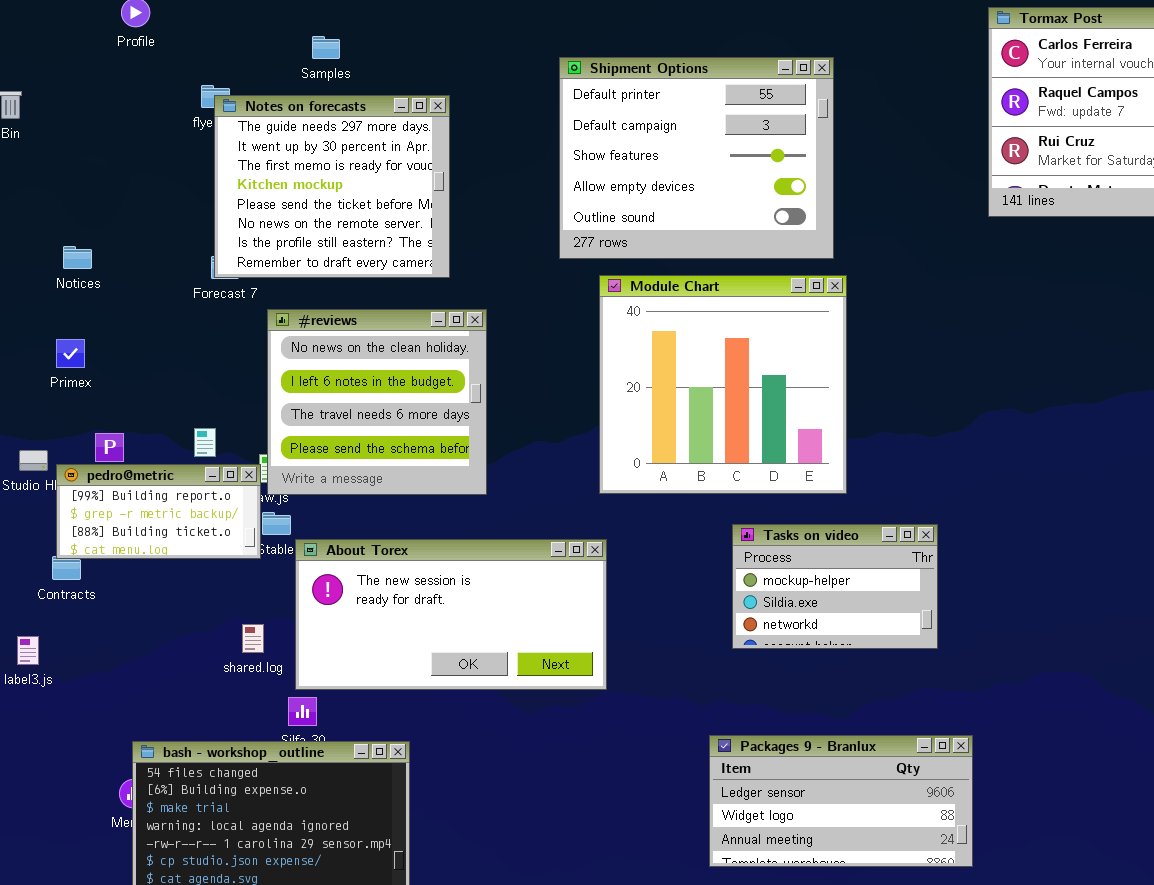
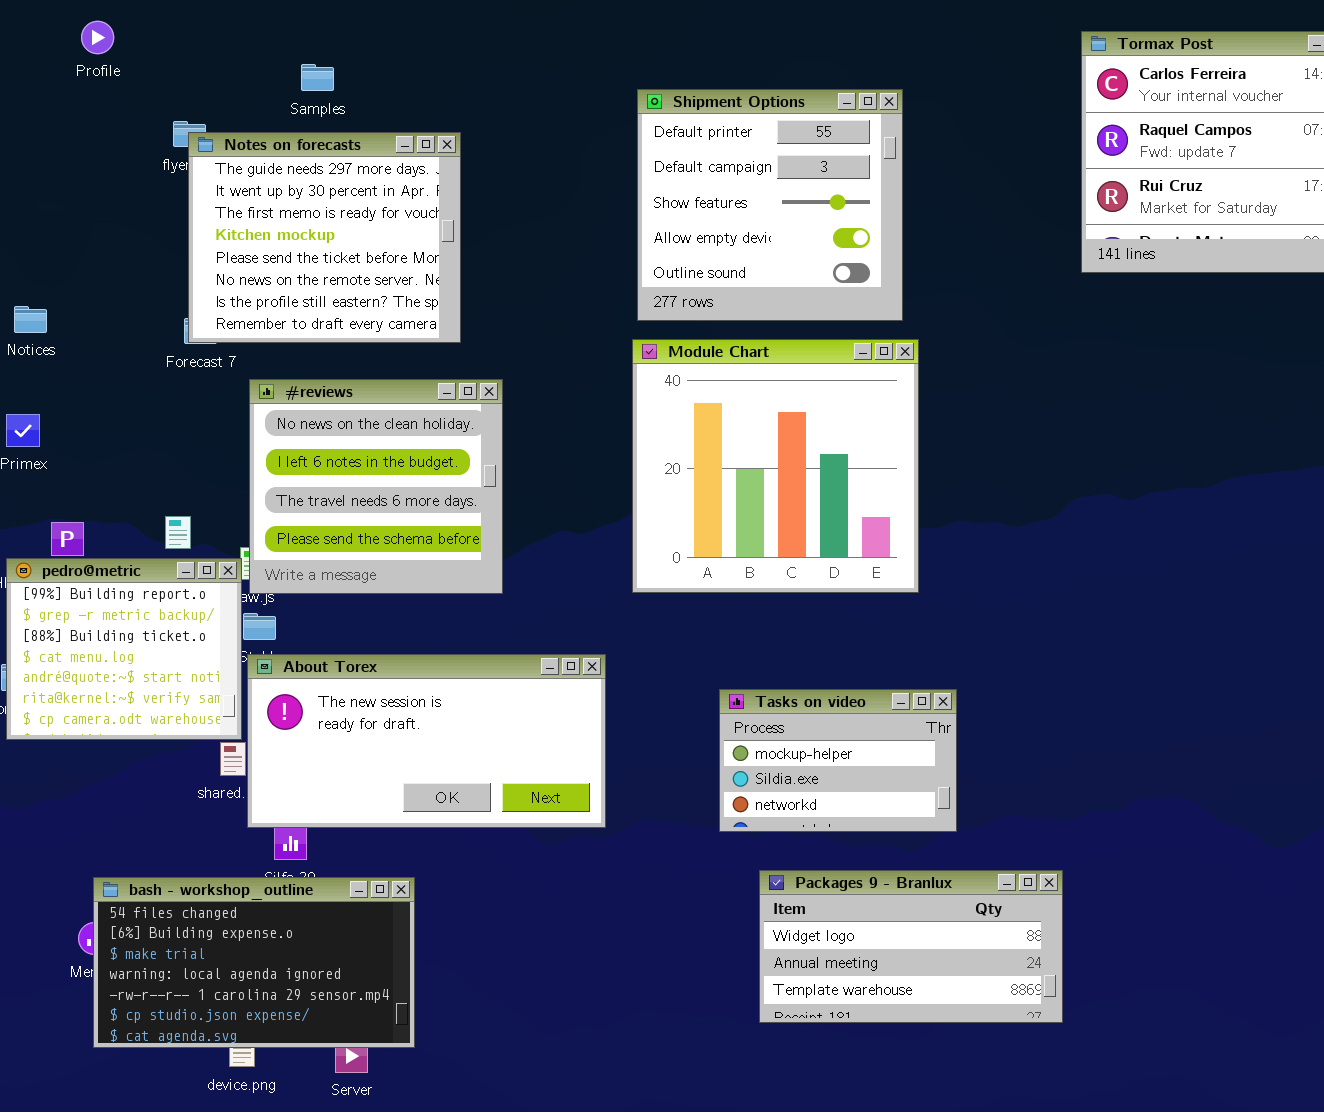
Shipment Options: [559,57,834,259] -> [637,89,903,321], resized
pedro@metric: [56,464,261,559] -> [6,558,242,740], resized
Tasks on video: [732,524,938,649] -> [719,689,957,832], moved
About Torex: [295,539,607,690] -> [247,654,606,828], moved
Packages 9 - Branlux: [709,735,973,867] -> [759,870,1063,1023], scrolled down 1 row

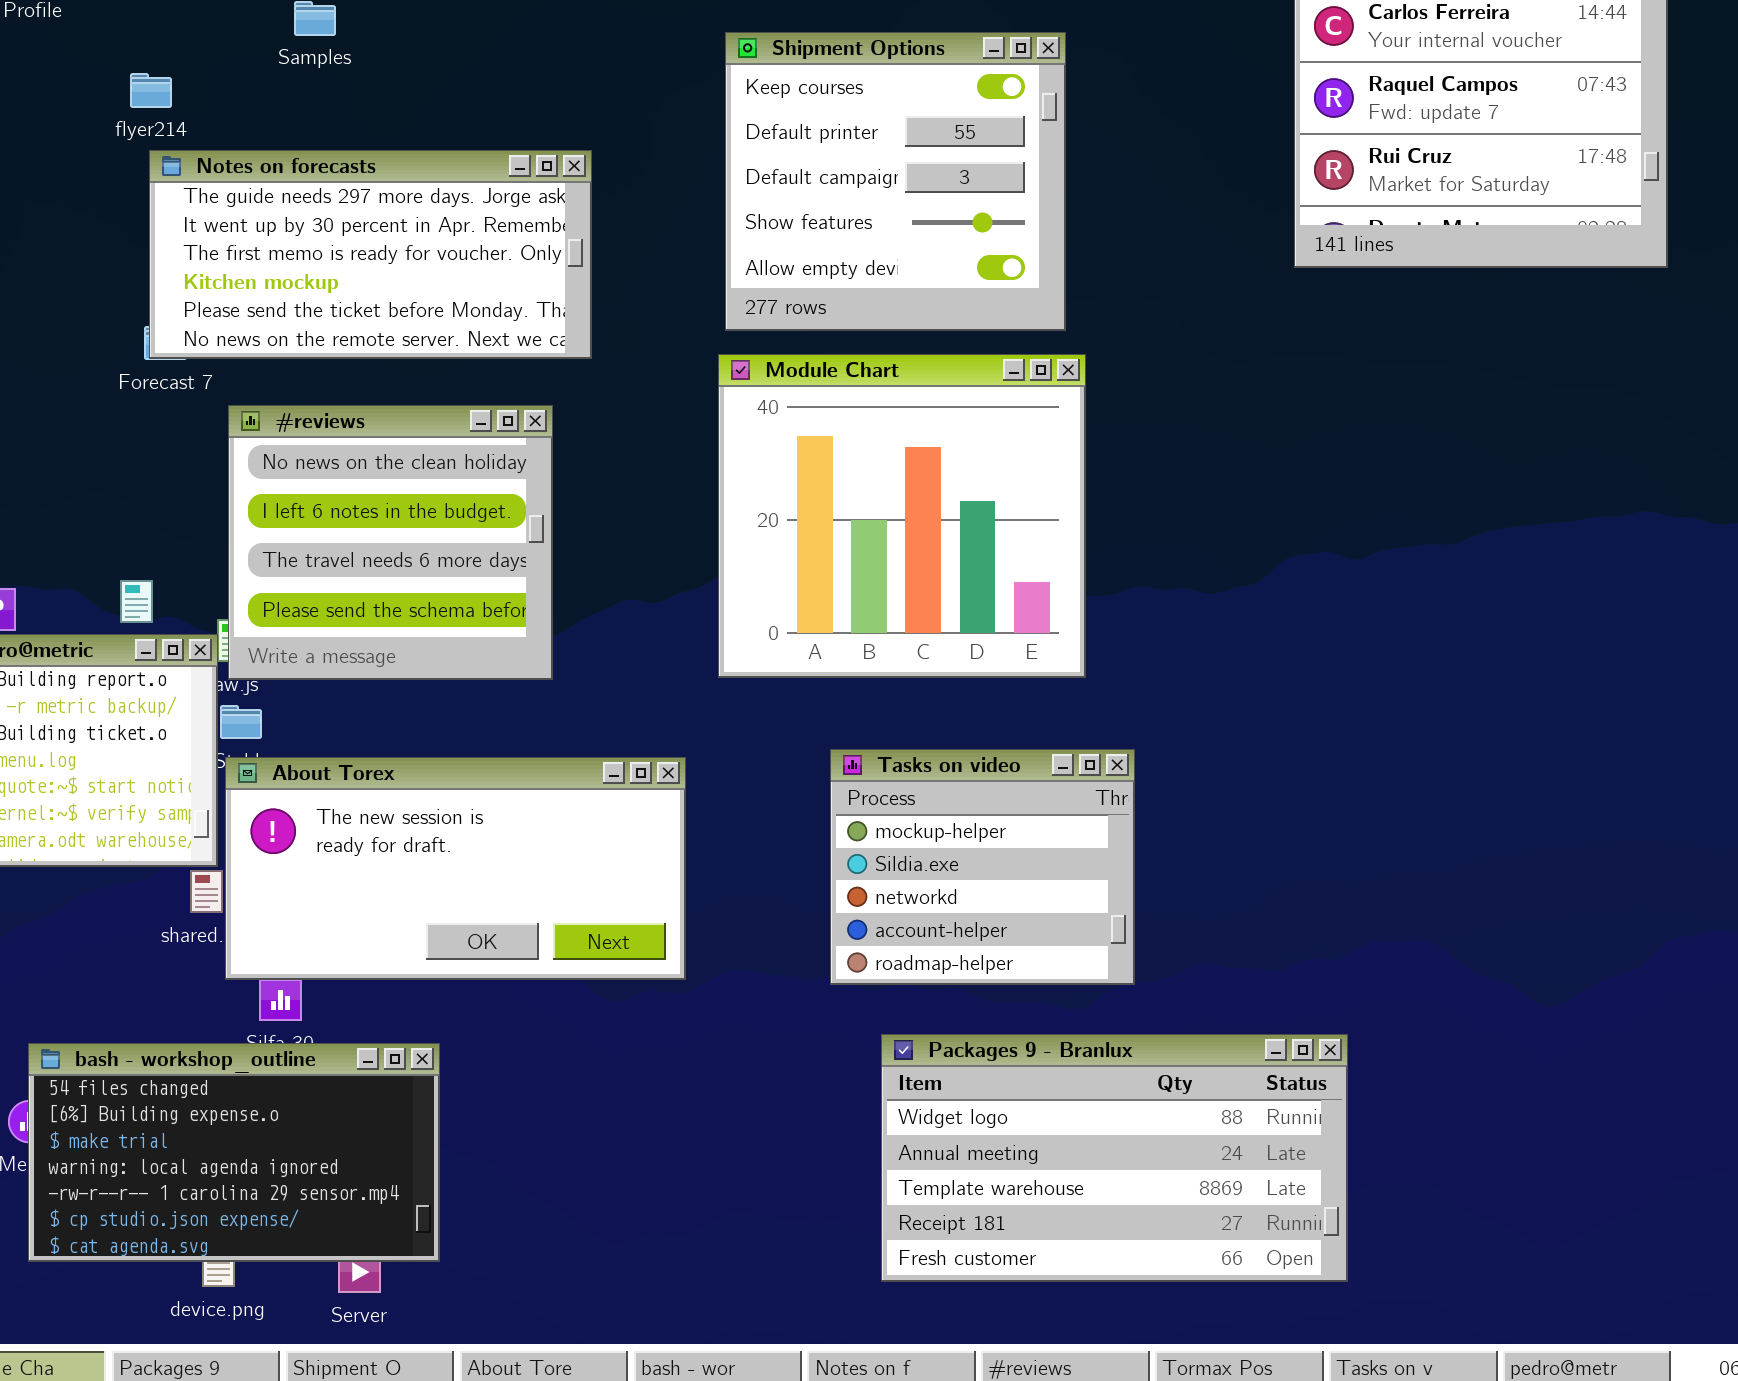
Shipment Options: [637,89,903,321] -> [725,32,1066,331], scrolled up 1 row
Notes on forecasts: [188,132,461,343] -> [149,150,592,359], resized
Tasks on video: [719,689,957,832] -> [830,749,1135,985], resized
Packages 9 - Branlux: [759,870,1063,1023] -> [881,1034,1348,1282], resized

